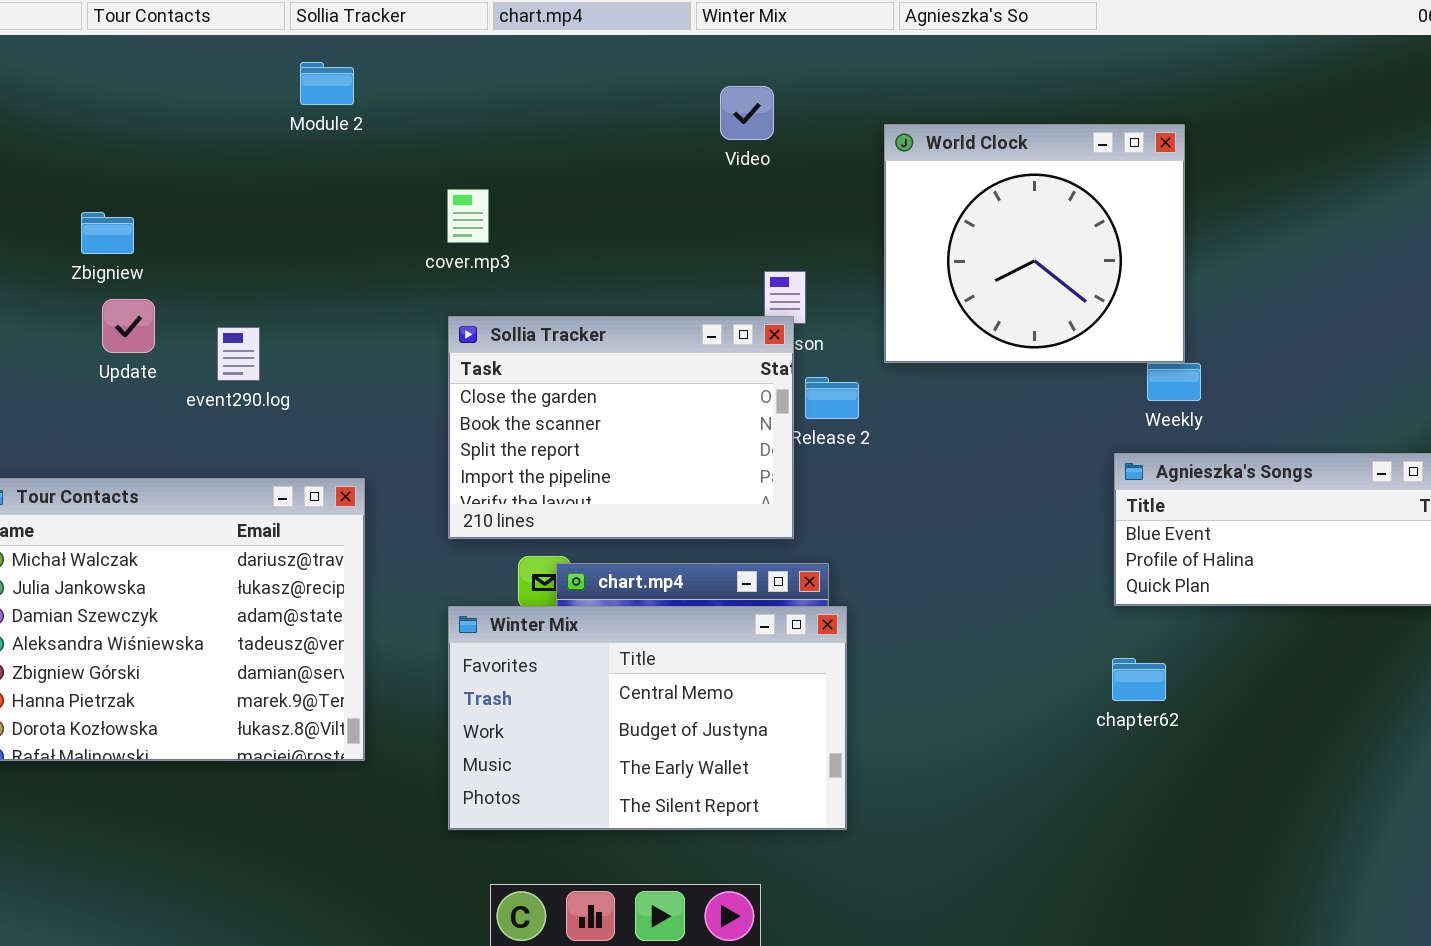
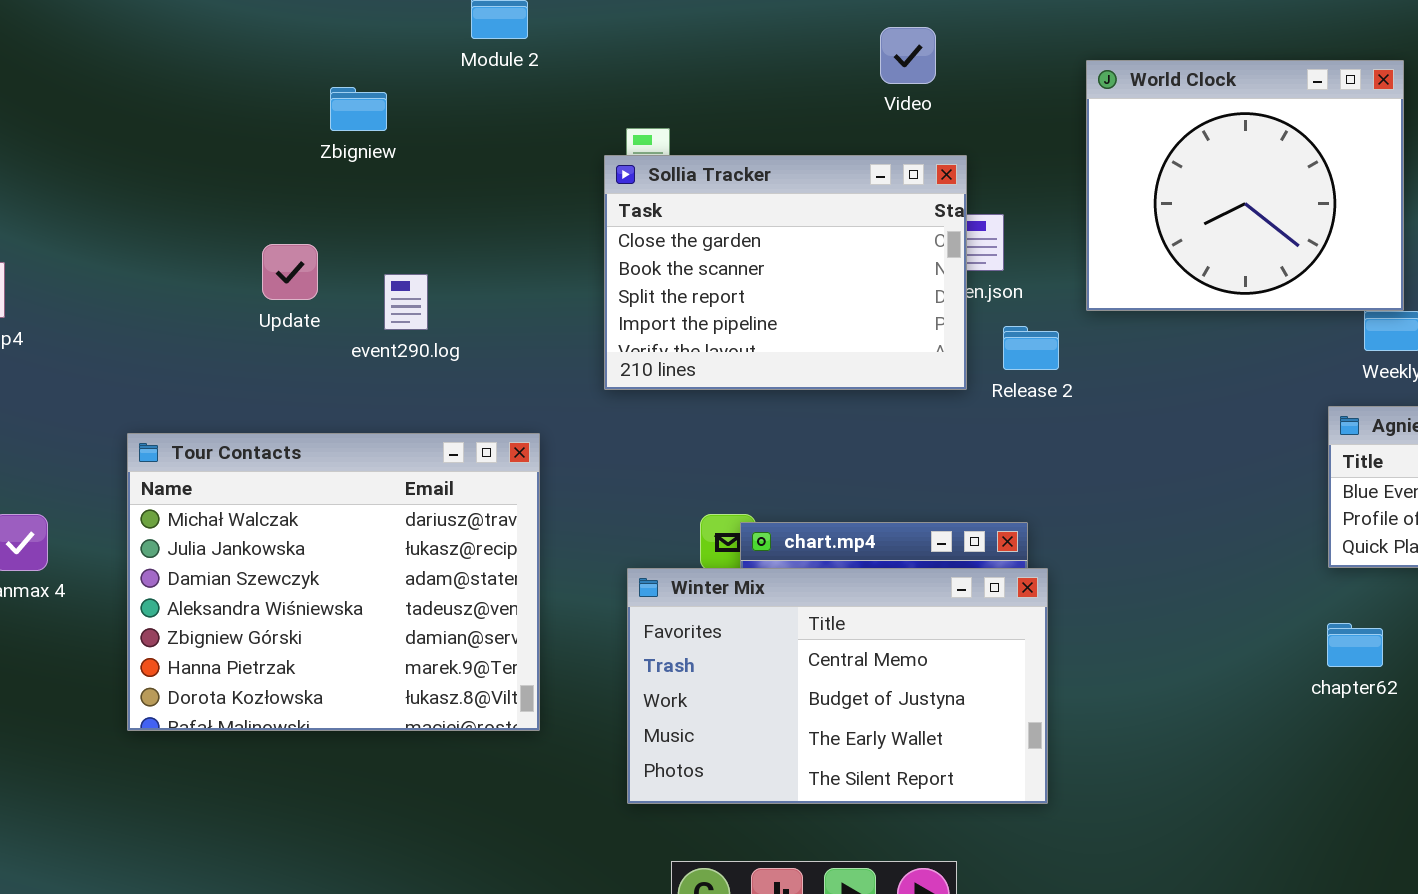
Video: [720,86,774,140] -> [880,27,936,84], moved
Zbigniew: [81,212,134,254] -> [330,87,387,131], moved
Sollia Tracker: [448,316,794,539] -> [604,155,967,390], moved

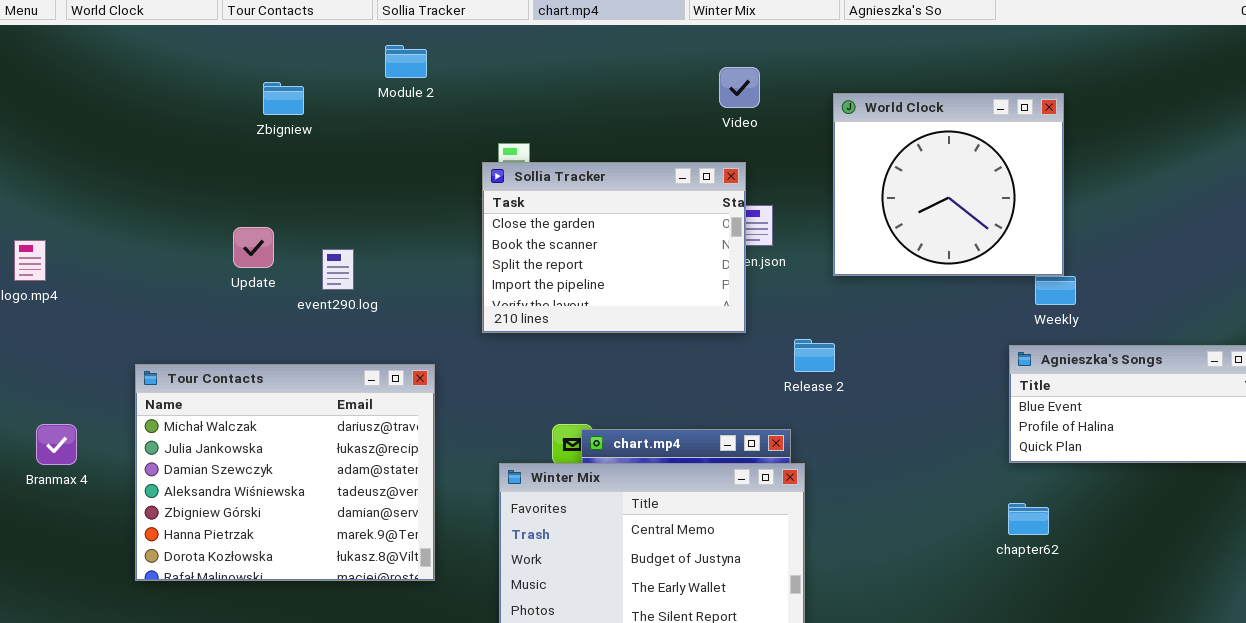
Video: [880,27,936,84] -> [719,67,760,108], moved
Zbigniew: [330,87,387,131] -> [263,82,304,115], moved
Release 2: [1003,326,1059,370] -> [794,339,835,372], moved

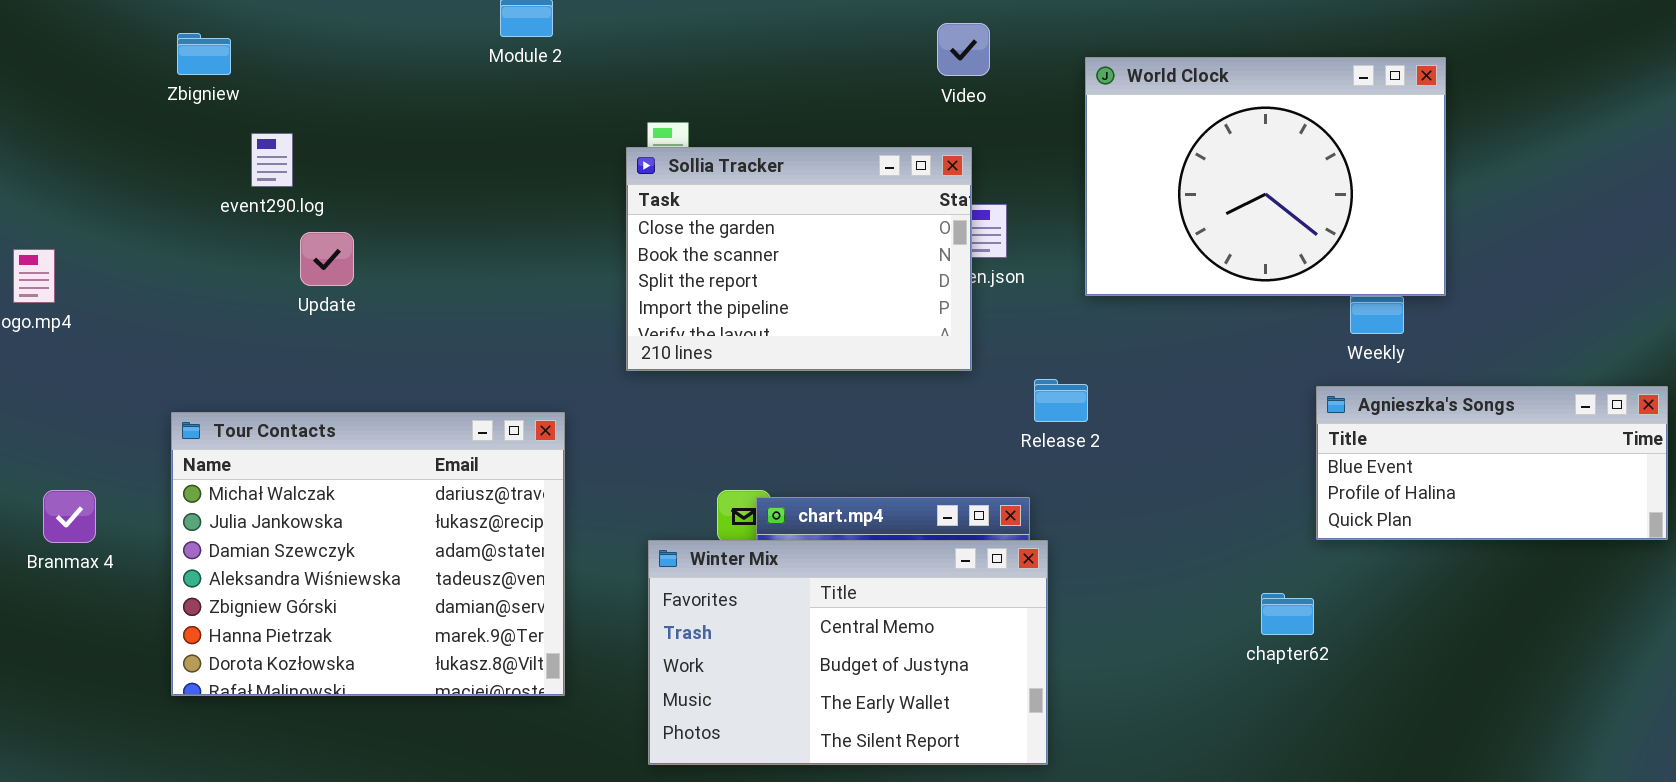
Zbigniew: [263,82,304,115] -> [177,33,231,75], moved
World Clock: [833,93,1064,276] -> [1085,57,1446,296], resized
event290.log: [322,249,354,290] -> [251,133,293,187], moved
chapter62: [1008,503,1049,535] -> [1261,593,1314,635], moved

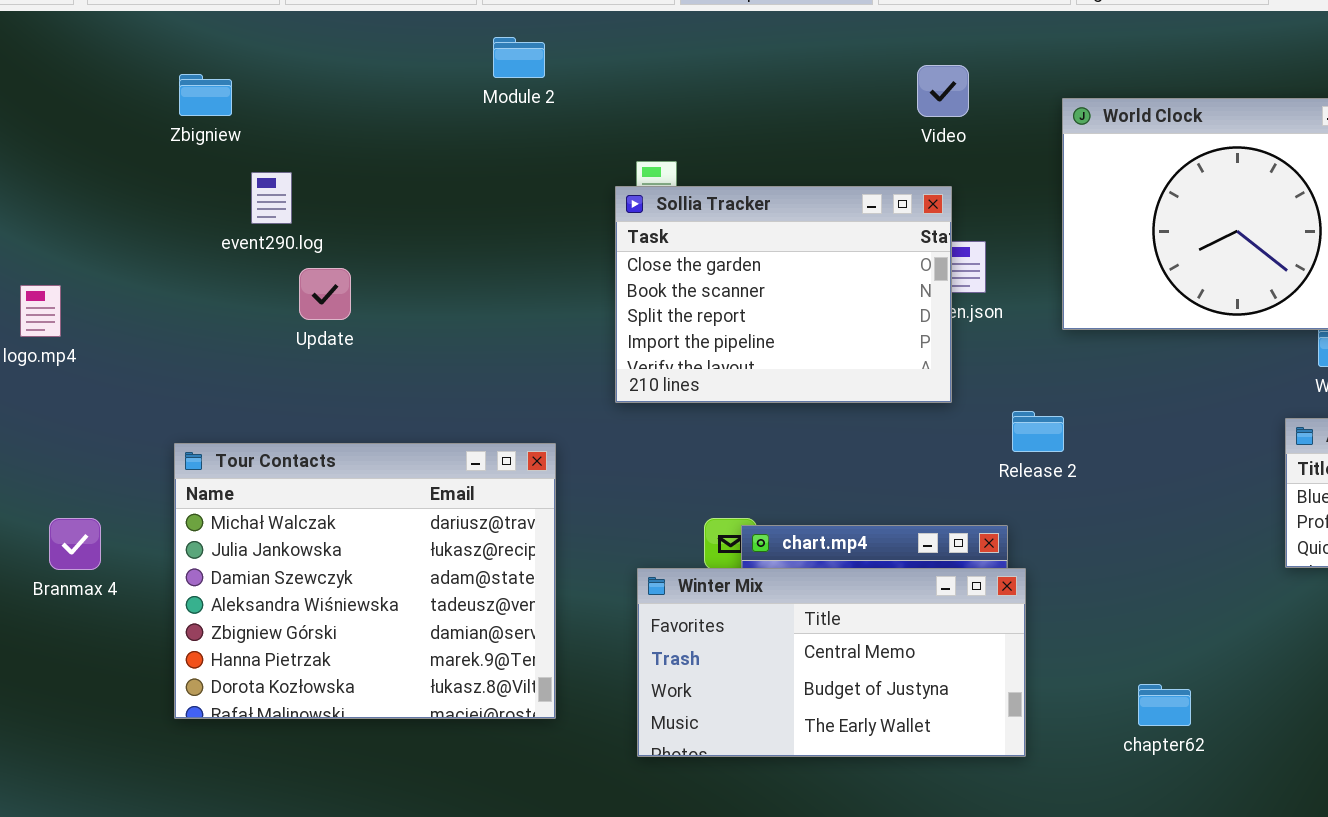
Winter Mix: [648,540,1048,765] -> [637,568,1026,757], resized
chapter62: [1261,593,1314,635] -> [1138,684,1191,726], moved

